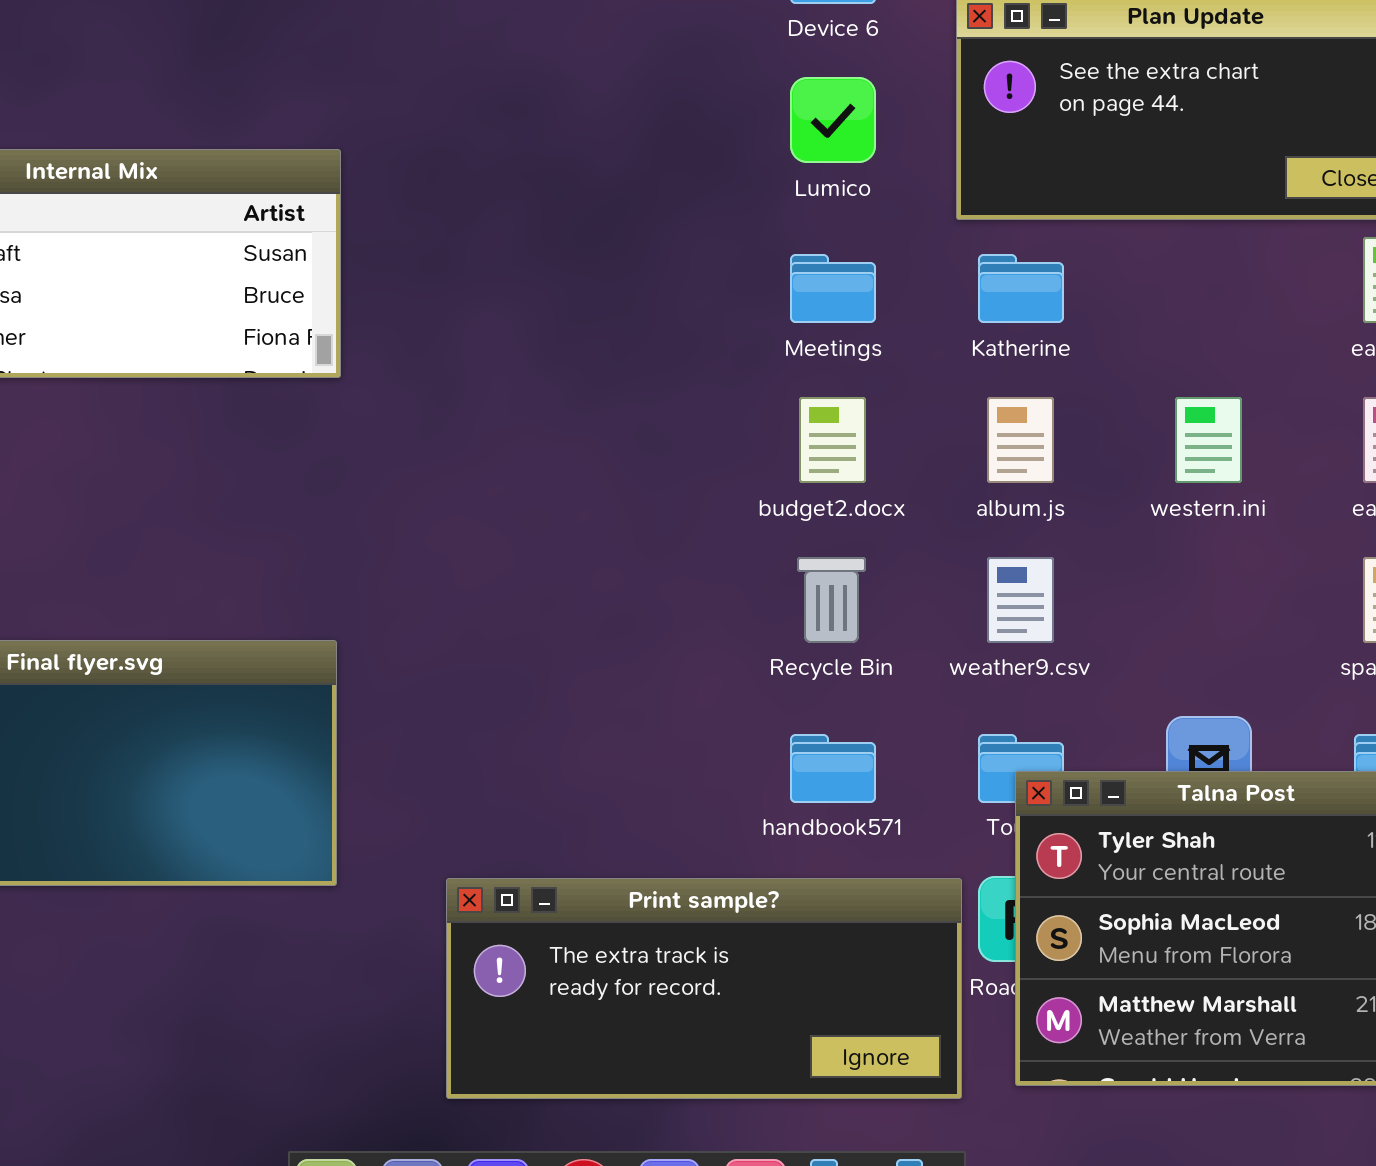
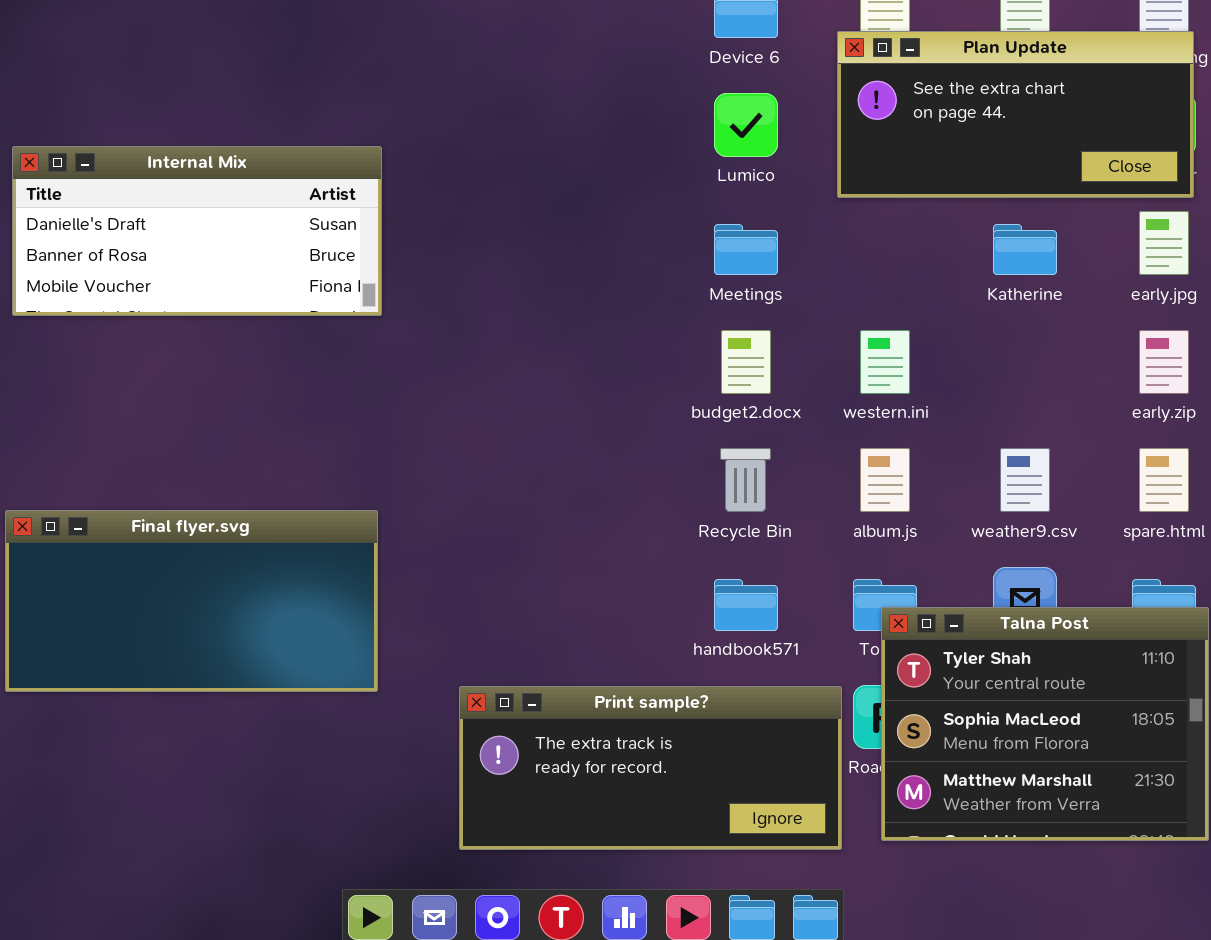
Katherine: [978,254,1064,323] -> [993,224,1057,275], moved
album.js: [987,397,1054,483] -> [860,448,910,512], moved
western.ini: [1175,397,1242,483] -> [860,330,910,394], moved
weather9.csv: [987,557,1054,643] -> [1000,448,1050,512], moved

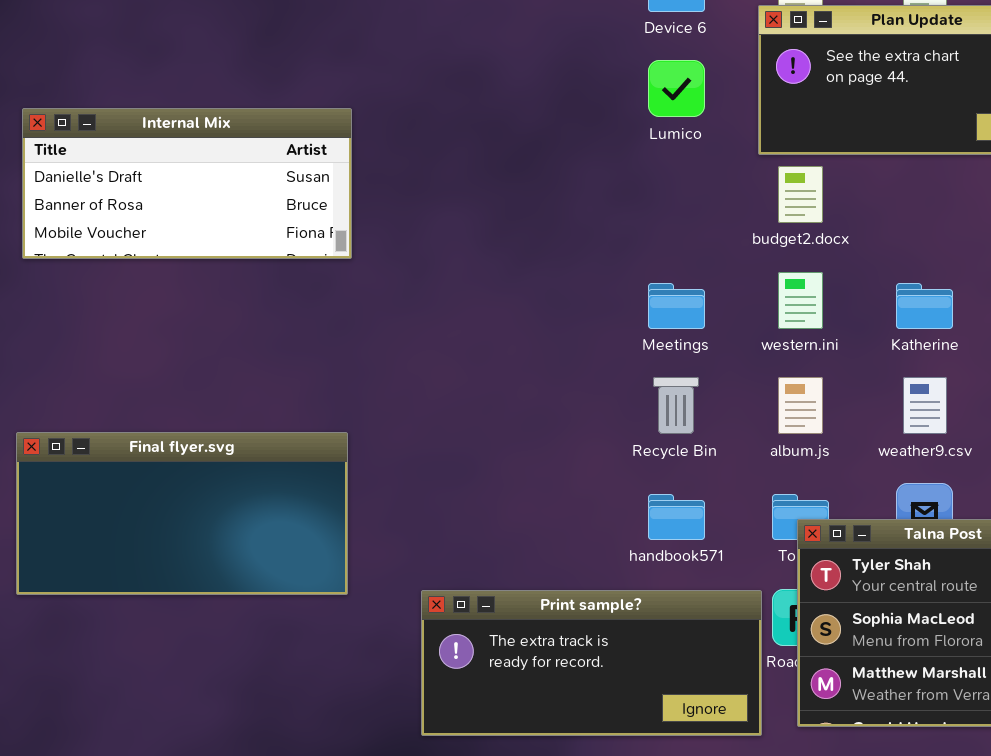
Meetings: [714,224,778,275] -> [648,283,705,329], moved
Katherine: [993,224,1057,275] -> [896,283,953,329], moved
budget2.docx: [721,330,771,394] -> [778,166,823,223], moved

